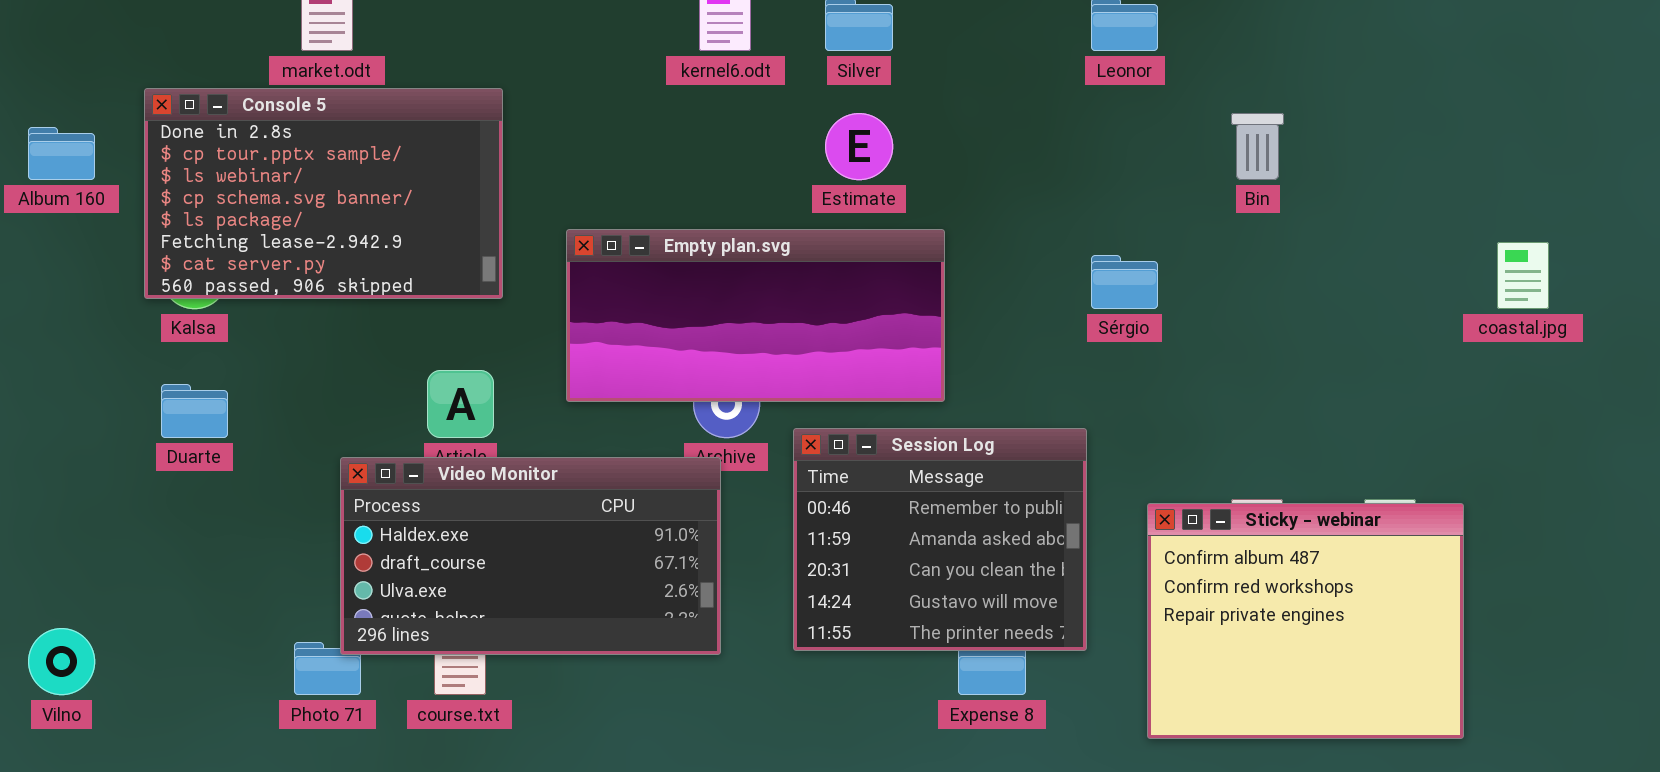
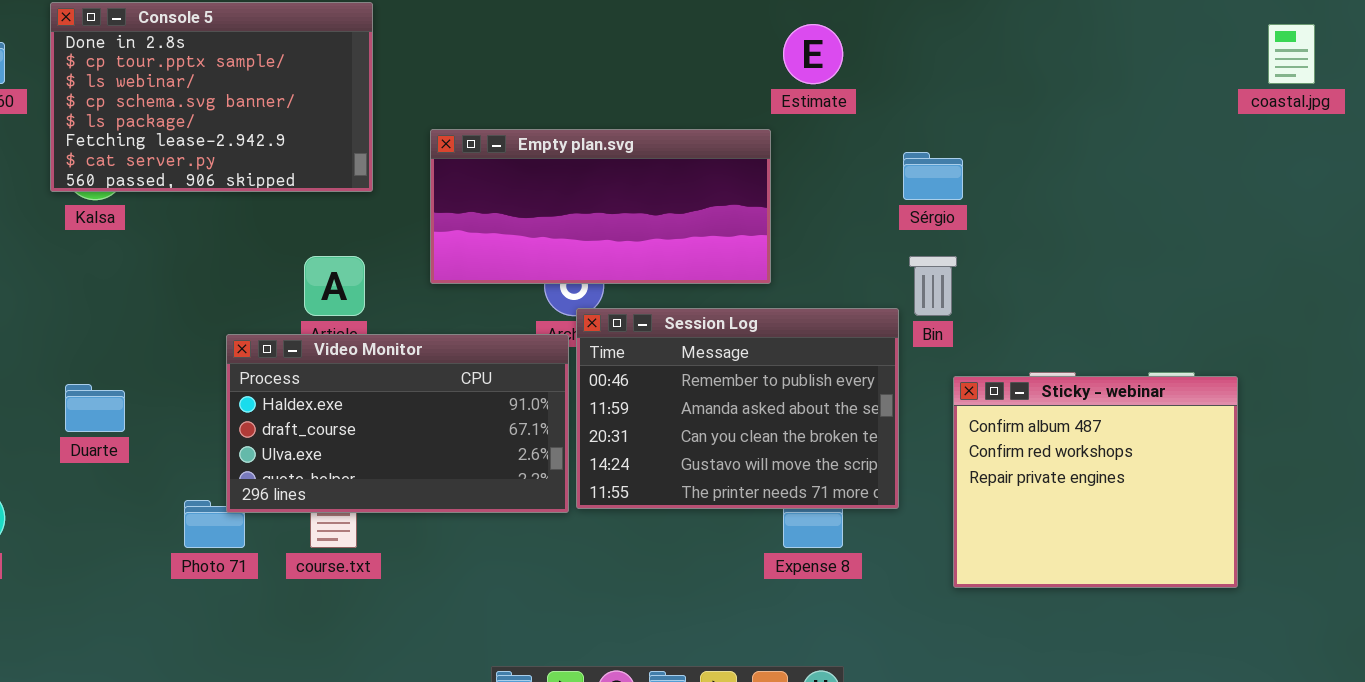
Estimate: [825,113,893,180] -> [783,24,843,84], moved
Bin: [1231,113,1284,180] -> [909,256,957,316], moved
coastal.jpg: [1497,242,1549,309] -> [1268,24,1315,84], moved
Duarte: [161,384,228,438] -> [65,384,125,432], moved
Session Log: [793,428,1087,651] -> [576,308,899,509], resized

